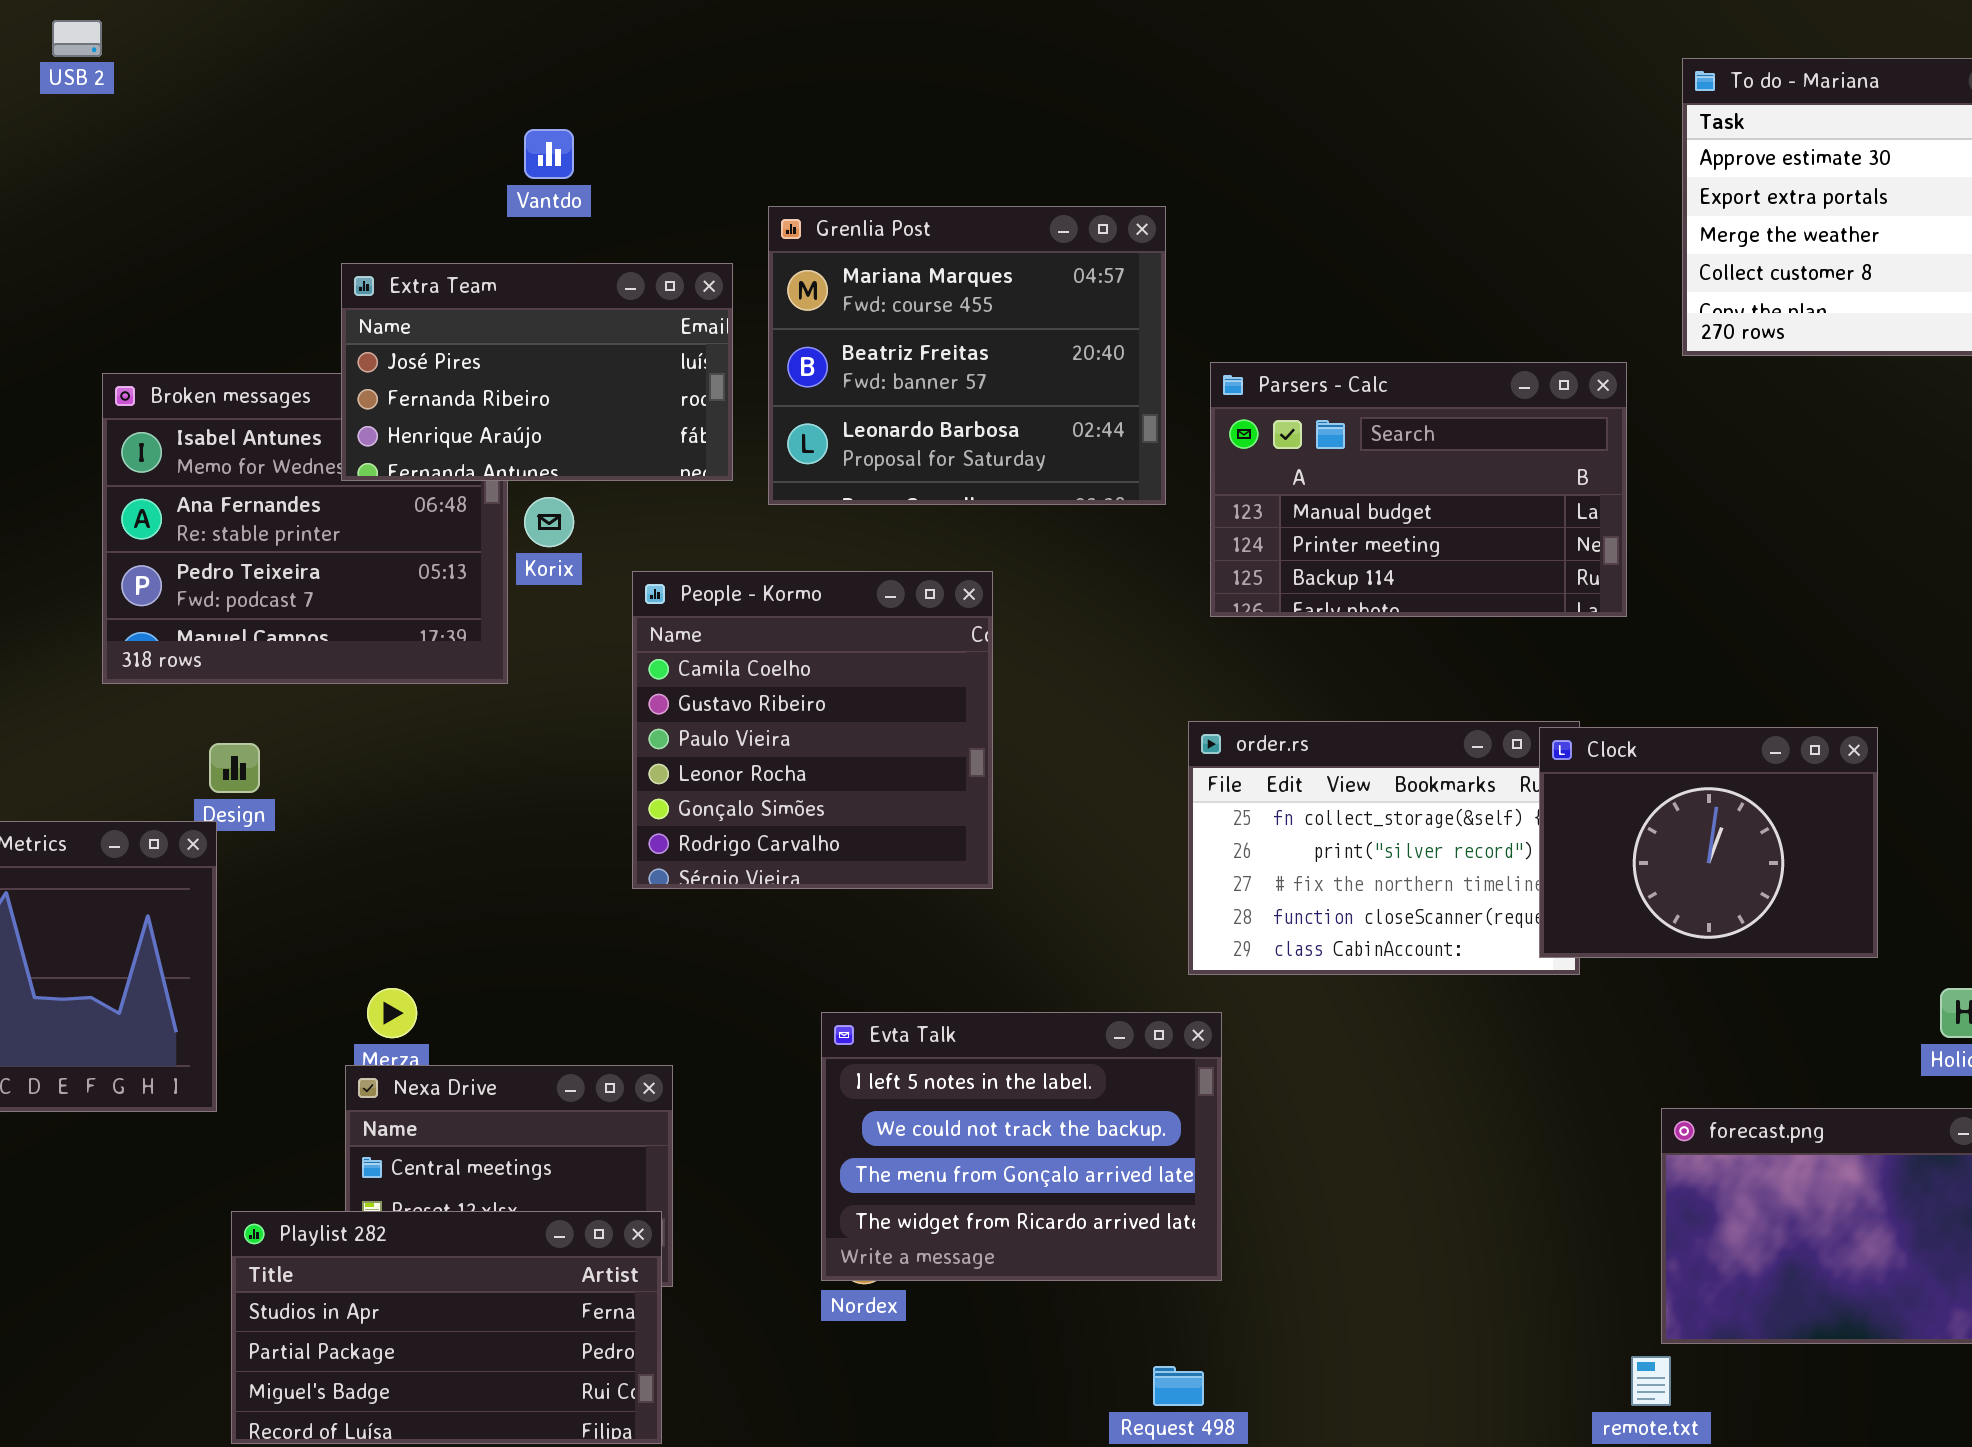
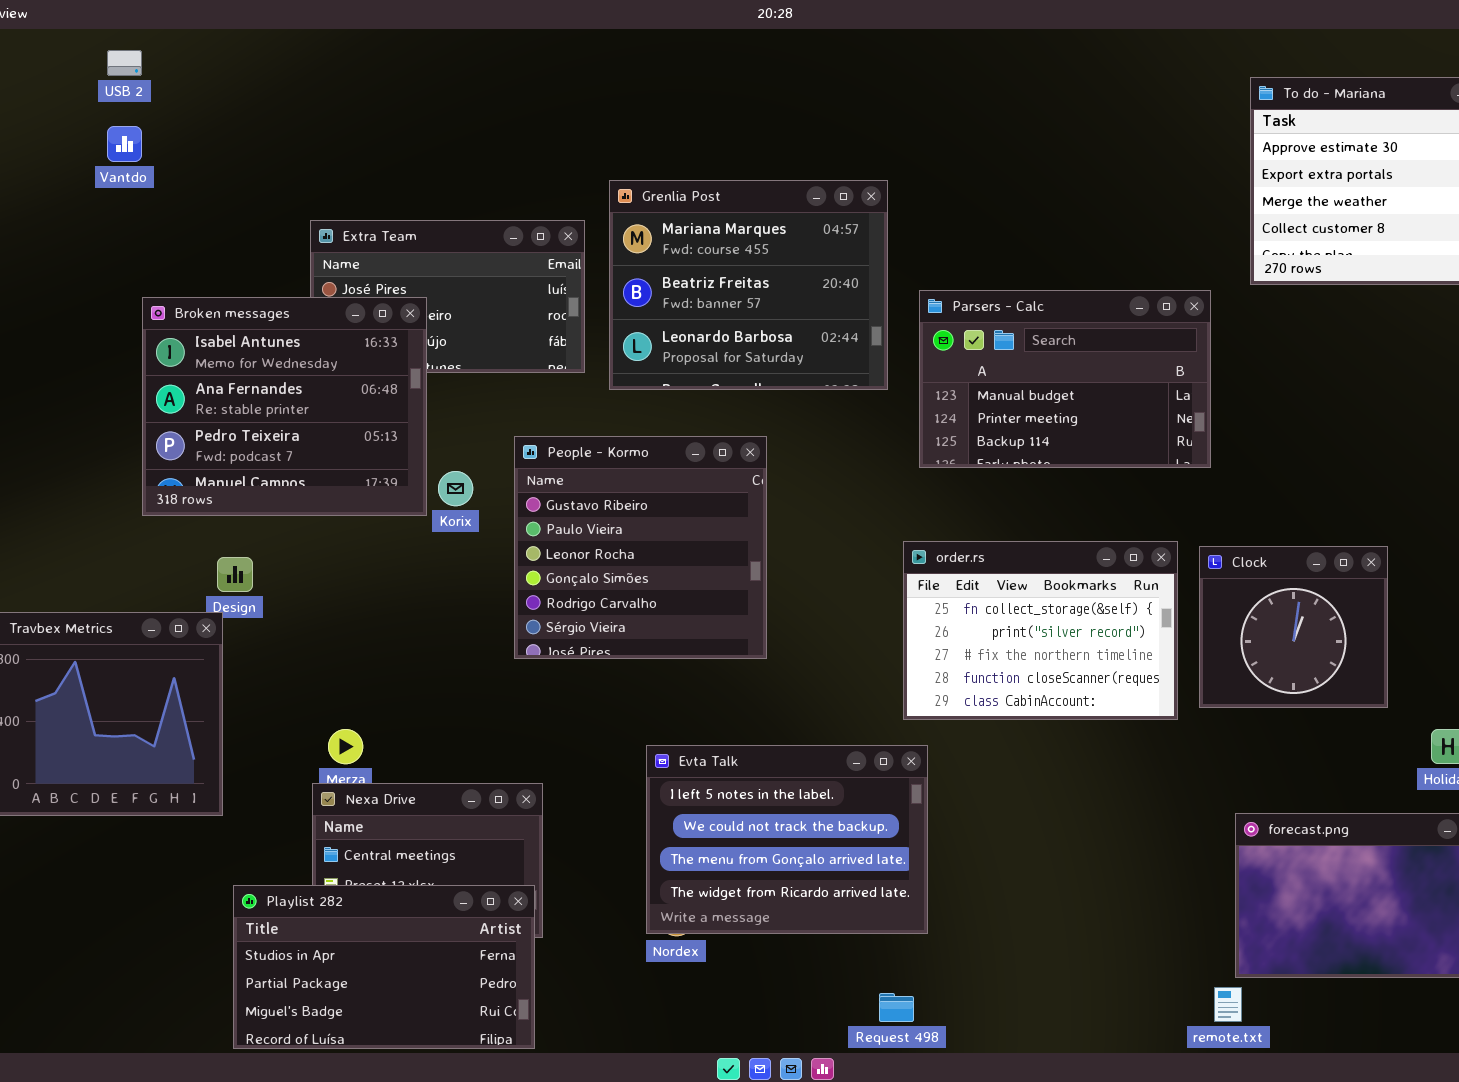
Vantdo: [524,129,574,179] -> [107,126,142,162], moved
Broken messages: [102,373,508,684] -> [142,297,427,516], raised
Korix: [524,497,574,547] -> [438,471,473,506], moved
People - Kormo: [632,571,993,889] -> [514,436,767,659], scrolled down 1 row
Clock: [1539,727,1878,958] -> [1199,546,1388,708], resized

